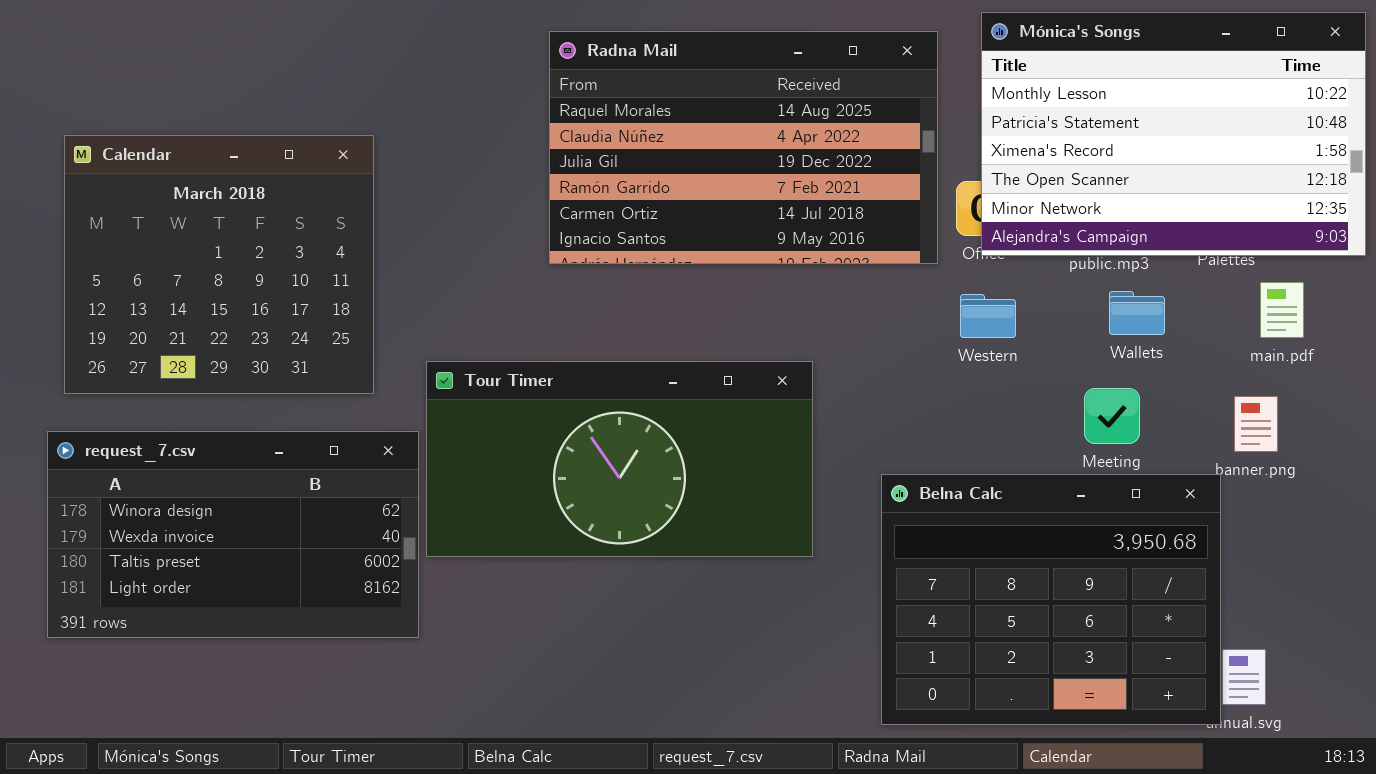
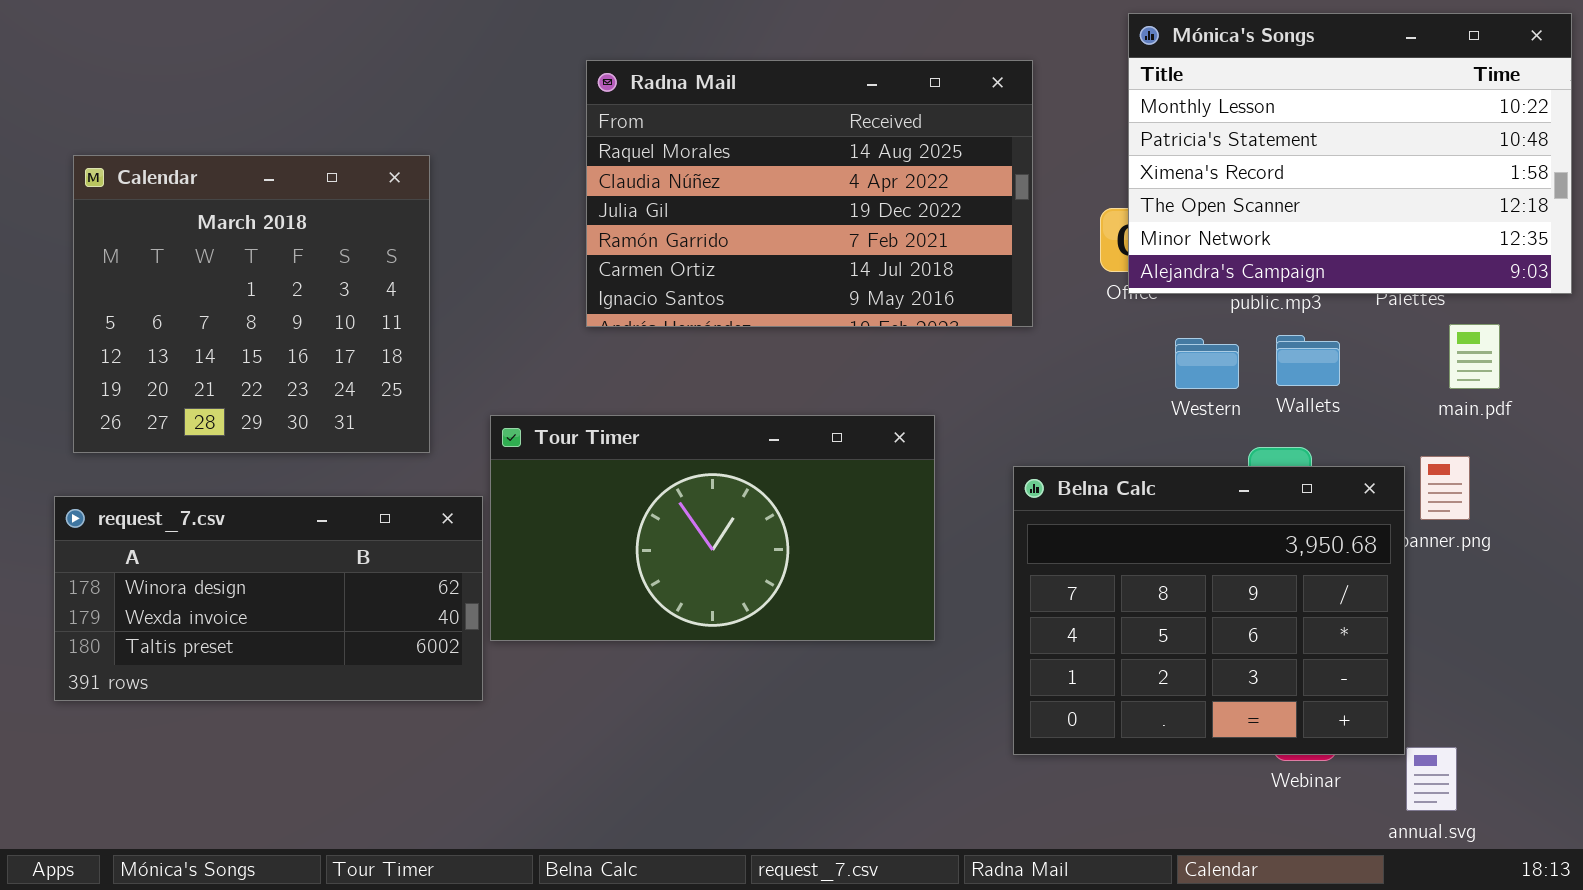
Radna Mail: [549,31,938,264] -> [586,60,1033,327], moved
Western: [960,294,1016,338] -> [1175,338,1239,389], moved
request_7.csv: [47,431,419,638] -> [54,496,483,701], resized
Belna Calc: [881,474,1221,725] -> [1013,466,1405,755], moved

